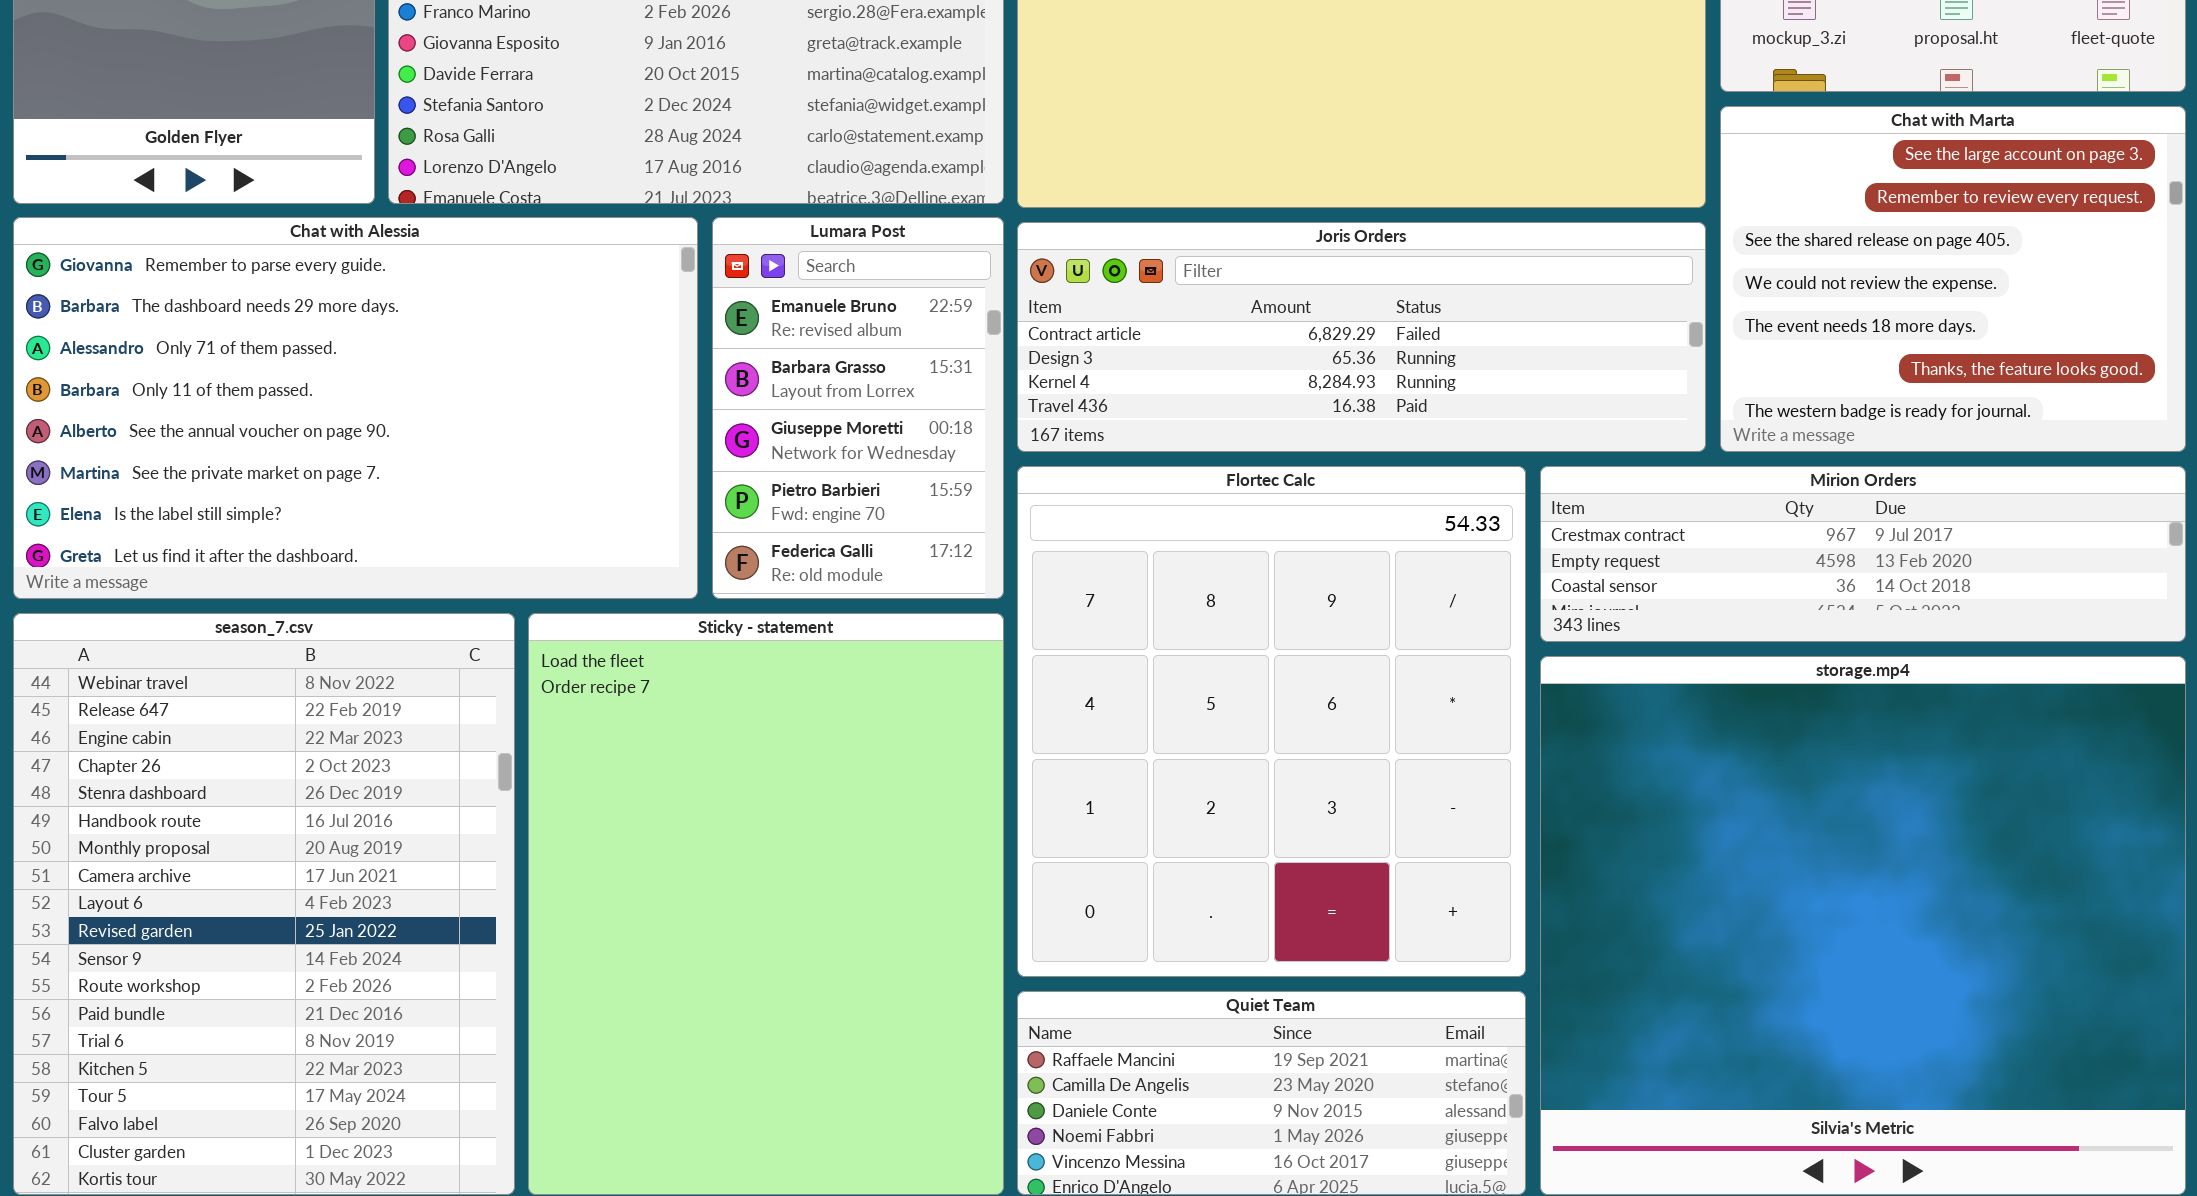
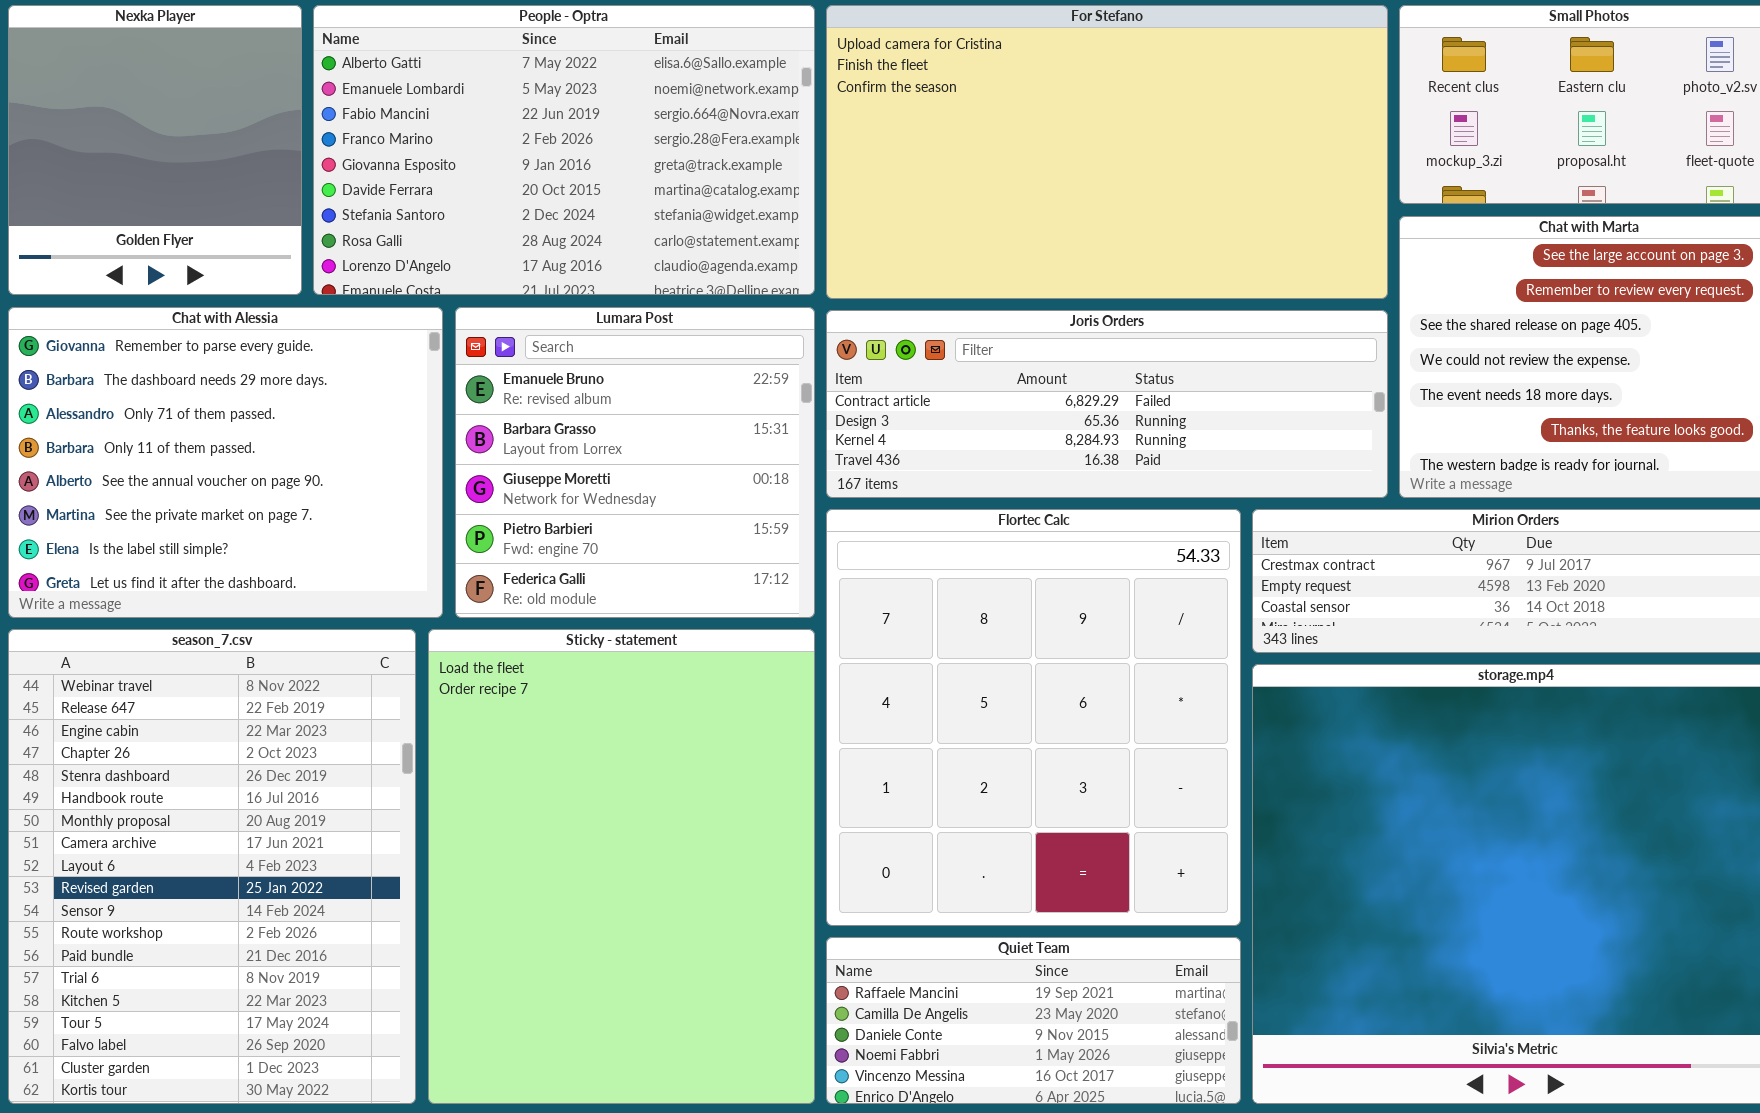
Chat with Alessia: [13,217,698,599] -> [8,307,443,618], resized
Lumara Post: [712,217,1004,599] -> [455,307,815,618], resized

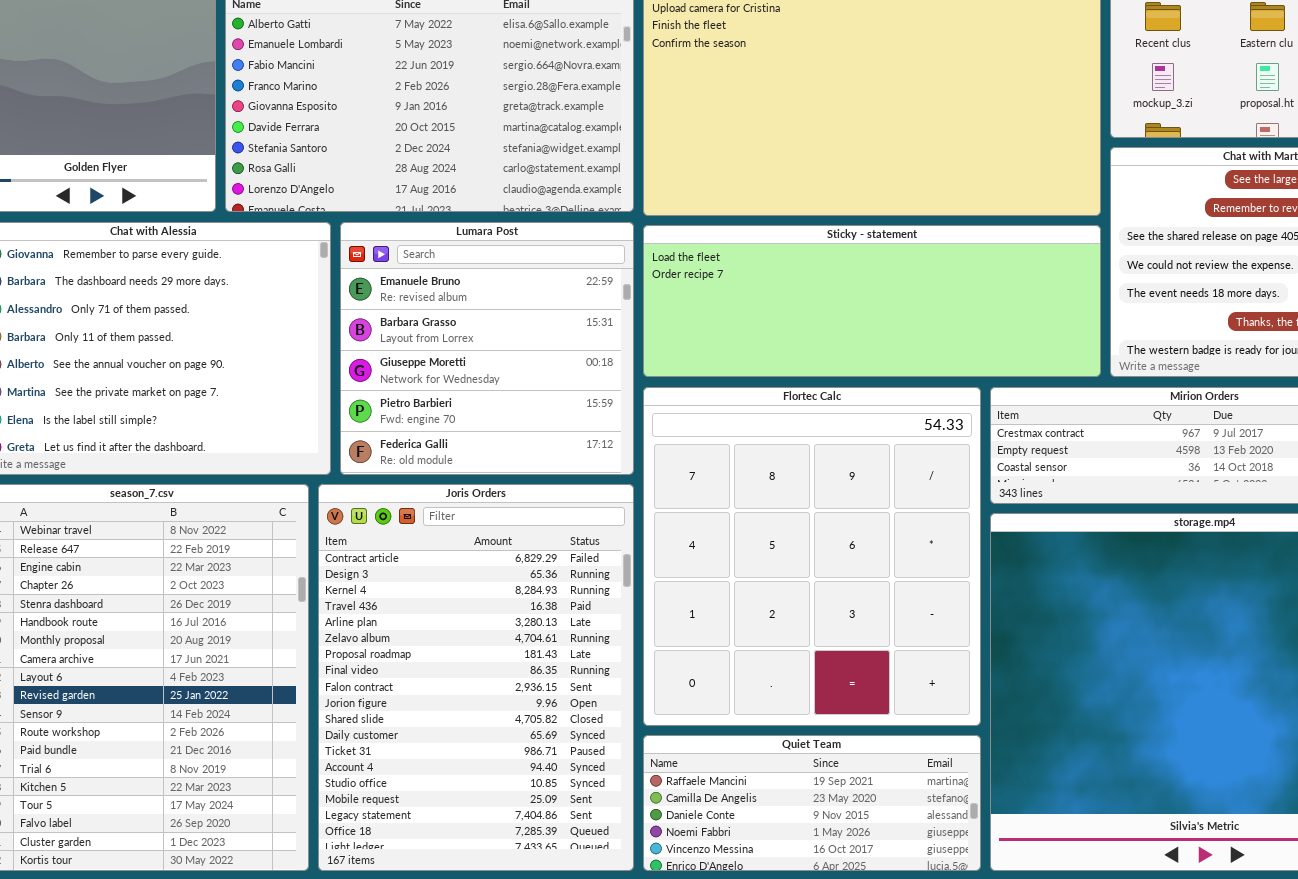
Joris Orders: [826,310,1388,498] -> [318,484,634,871], moved, resized
Sticky - statement: [428,629,815,1104] -> [643,225,1101,377], moved, resized

